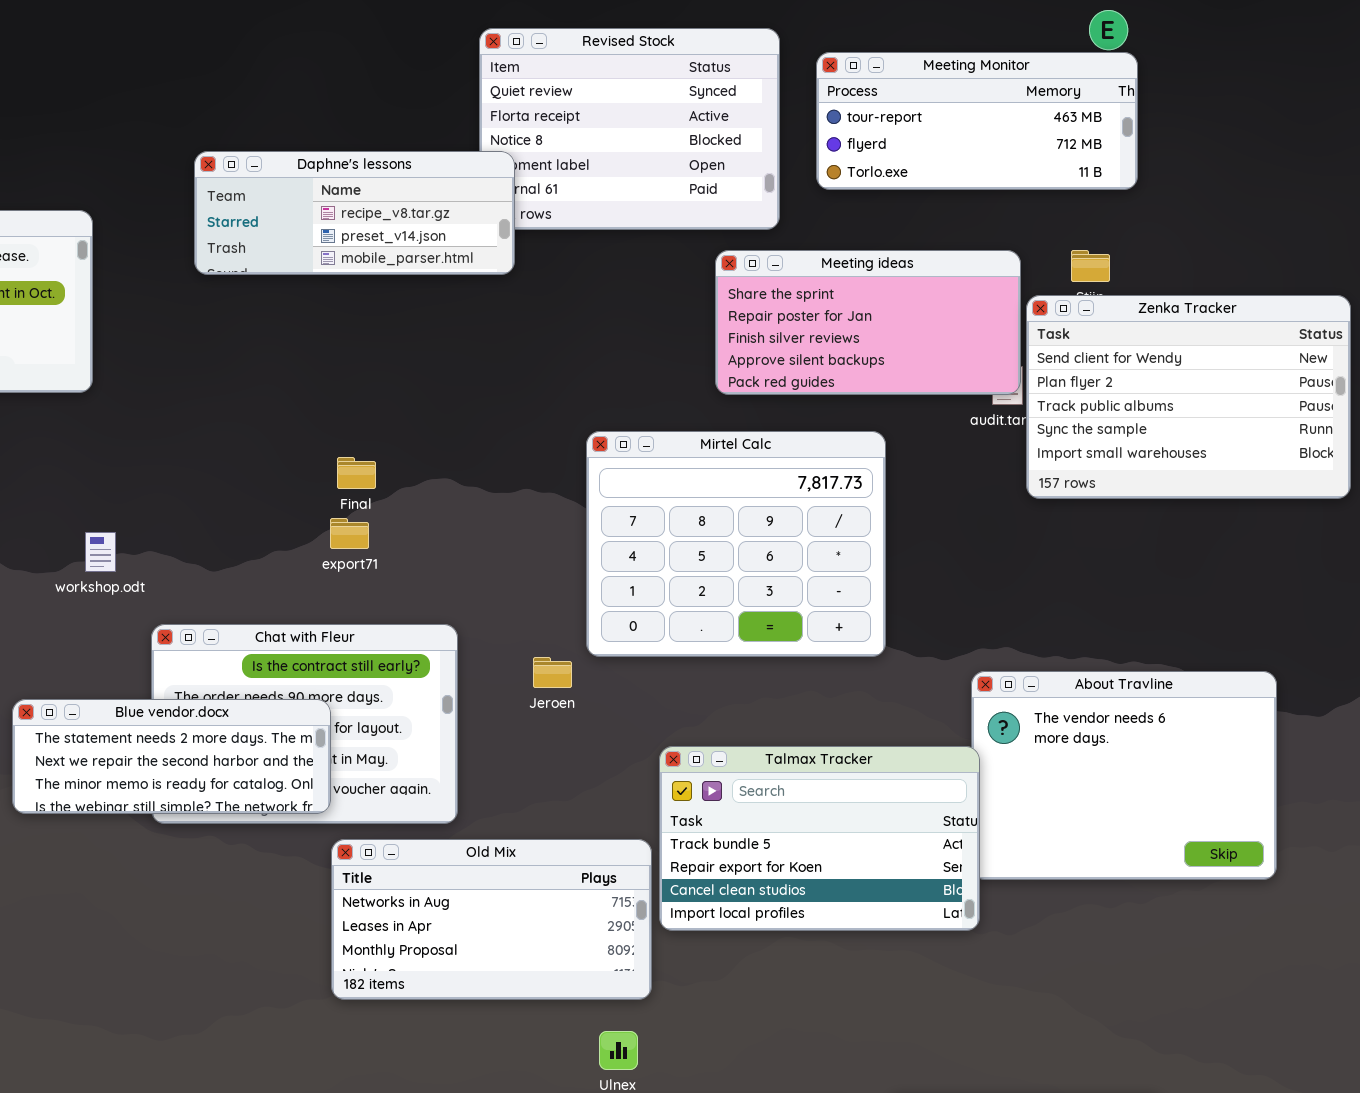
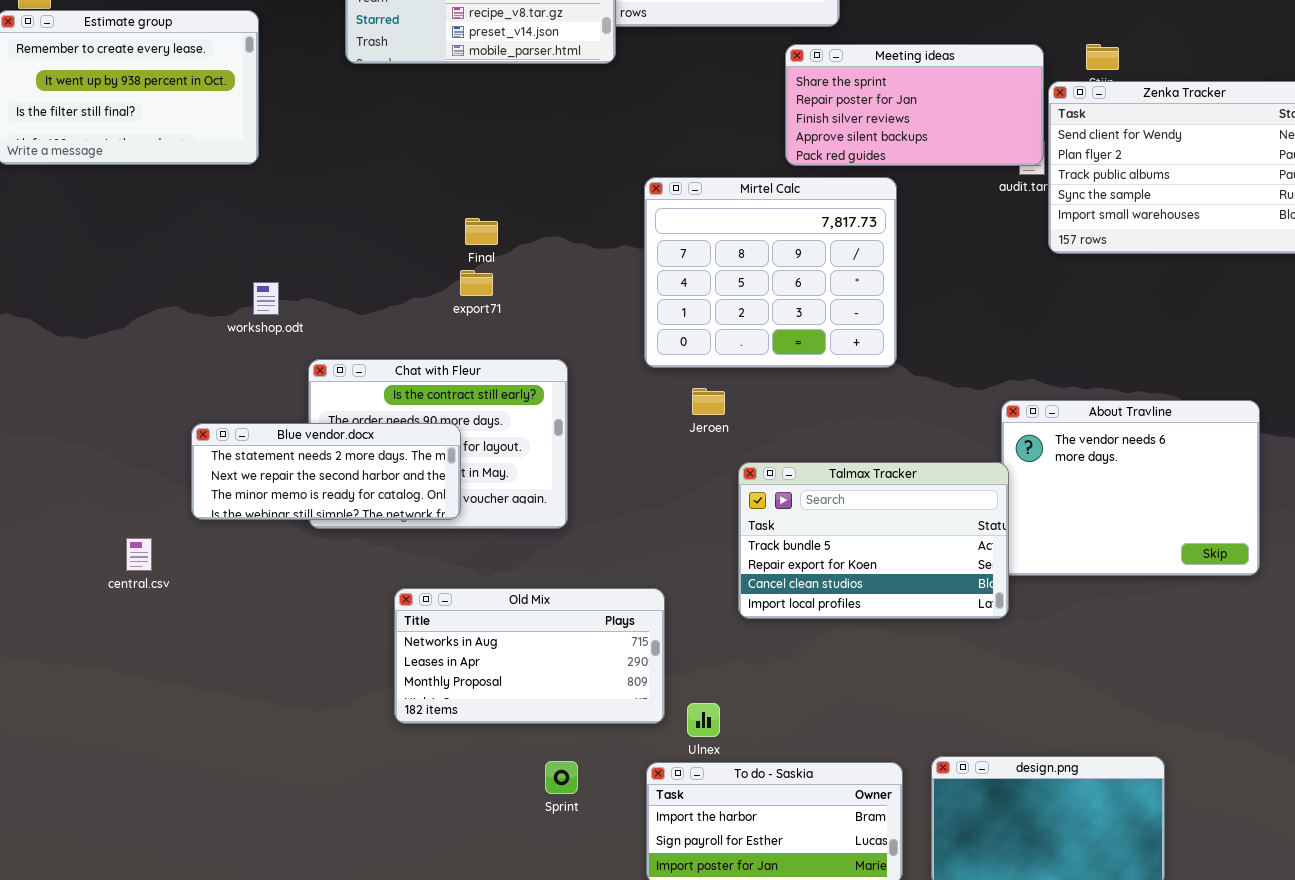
Mirtel Calc: [586,431,886,657] -> [644,177,897,368], moved
Jeroen: [533,657,572,688] -> [692,388,725,415], moved
Old Mix: [331,839,652,1000] -> [394,588,665,724], moved

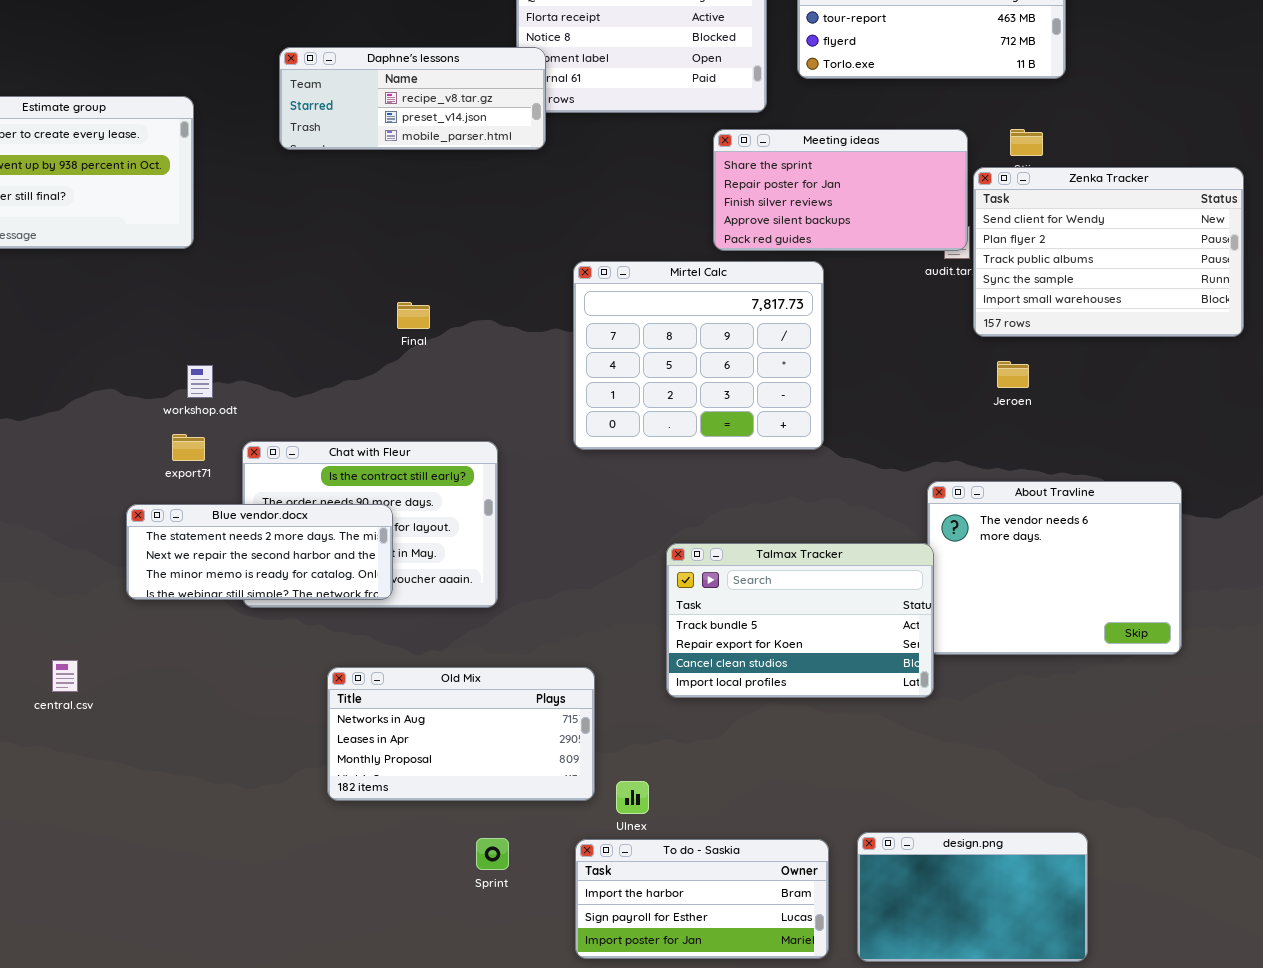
export71: [460,270,493,296] -> [172,434,205,461], moved
Jeroen: [692,388,725,415] -> [997,361,1029,388], moved
central.csv: [126,538,152,571] -> [52,660,78,692], moved

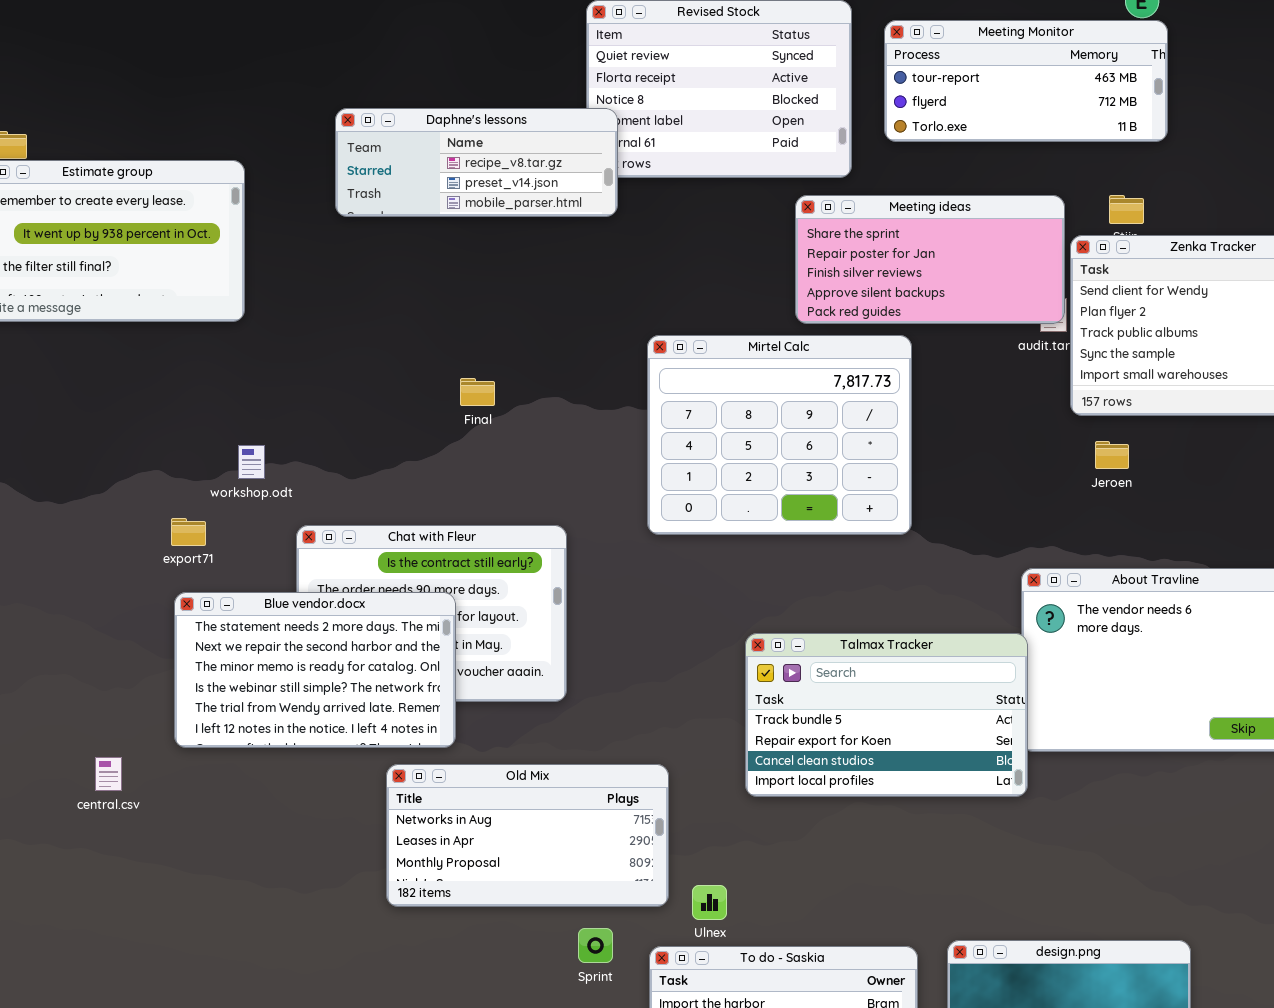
export71: [172,434,205,461] -> [171,518,206,546], moved
Blue vendor.docx: [126,504,393,600] -> [174,592,456,748], resized
Sprint: [476,838,509,870] -> [578,928,613,963], moved

